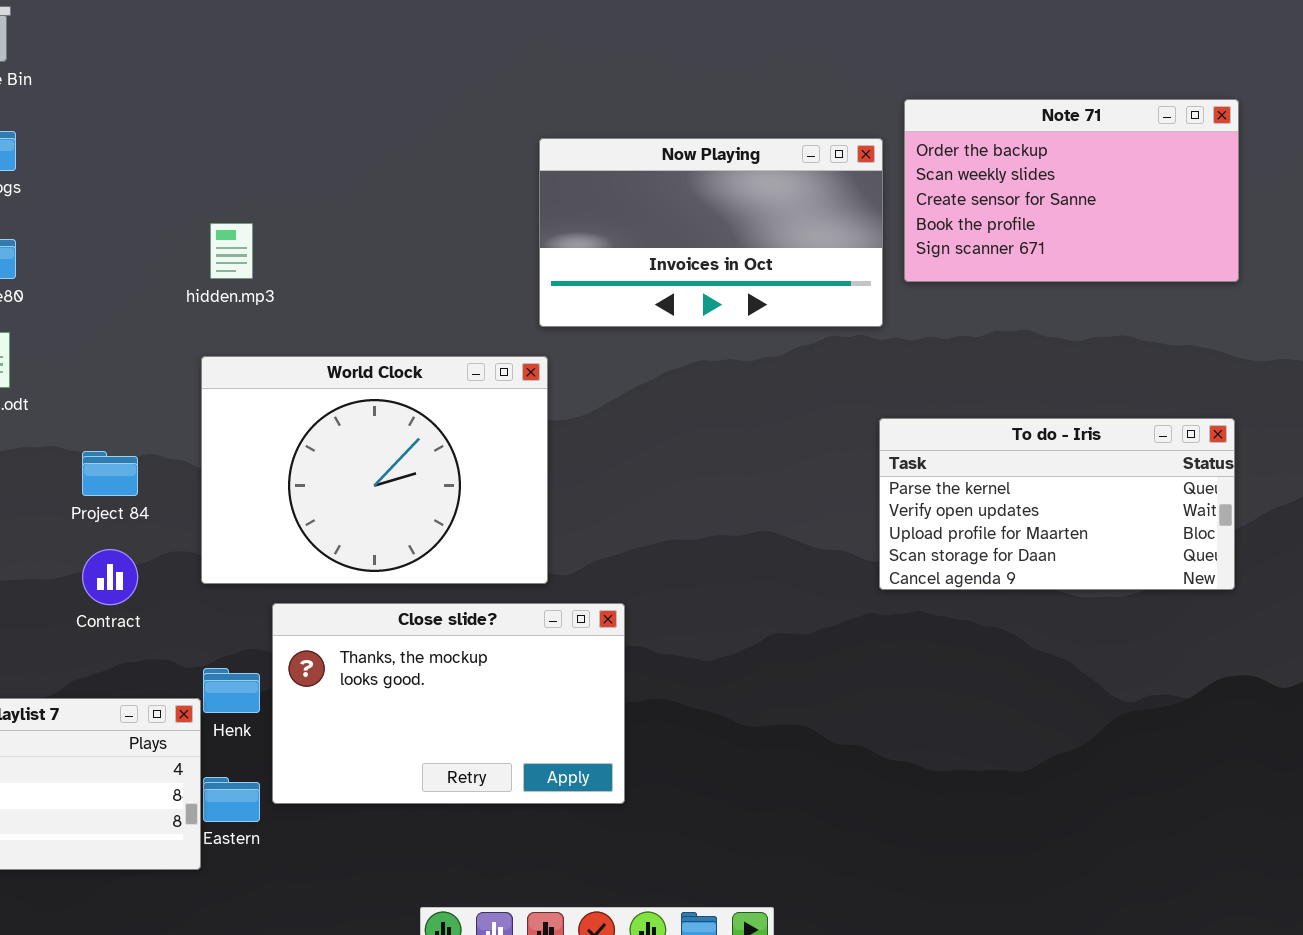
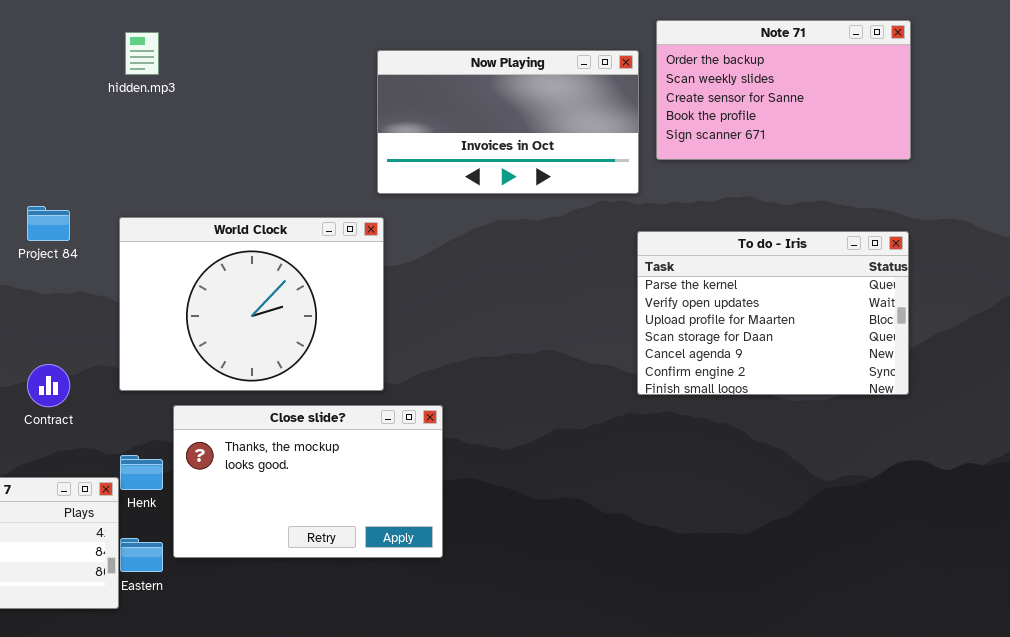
hidden.mp3: [210,223,253,279] -> [125,32,159,75], moved
To do - Iris: [879,418,1235,590] -> [637,231,909,395], resized
Project 84: [82,451,138,496] -> [27,206,70,241], moved

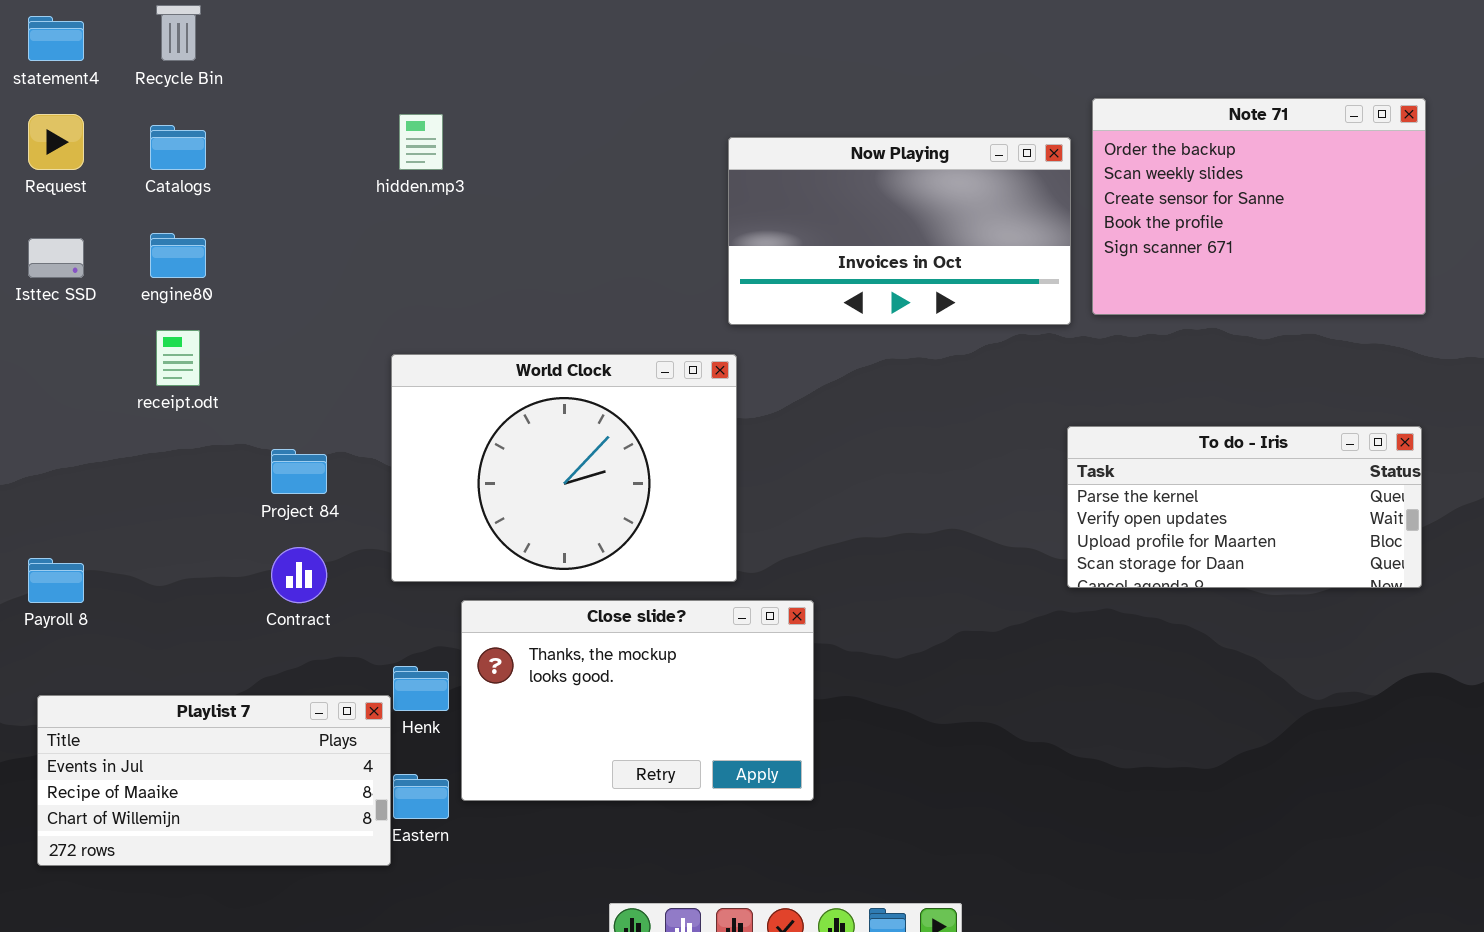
Note 71: [656,20,911,160] -> [1092,98,1426,315], resized
Project 84: [27,206,70,241] -> [271,449,327,494], moved
To do - Iris: [637,231,909,395] -> [1067,426,1422,588], resized

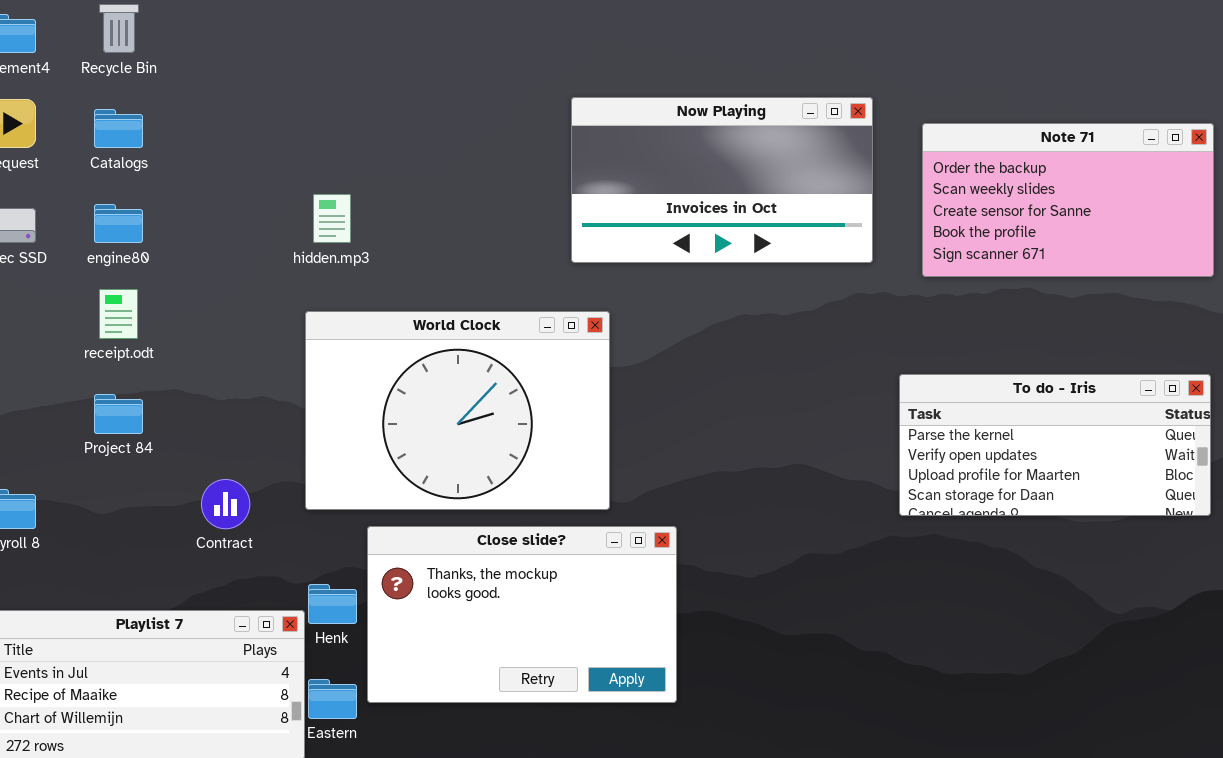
Note 71: [1092,98,1426,315] -> [922,123,1214,277], resized
hidden.mp3: [399,114,443,170] -> [313,194,351,243], moved
Now Playing: [728,137,1071,325] -> [571,97,873,263], moved
Project 84: [271,449,327,494] -> [94,394,143,434], moved

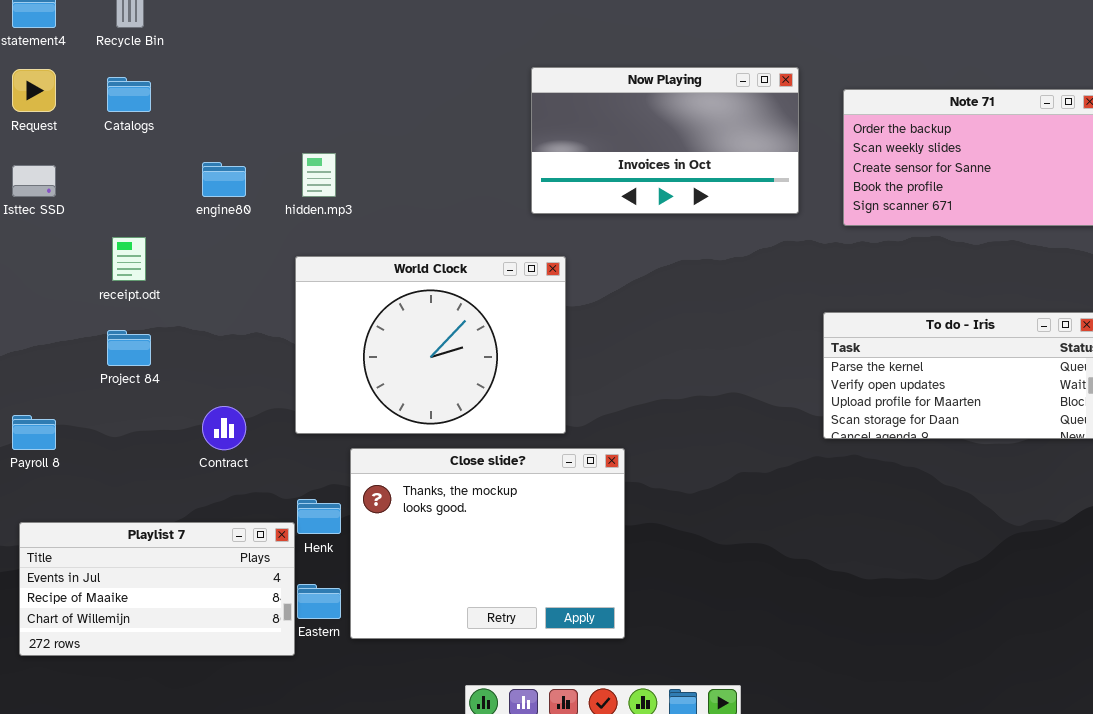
engine80: [94,204,143,243] -> [202,162,246,197], moved
Close slide?: [367,526,677,703] -> [350,448,625,639], resized

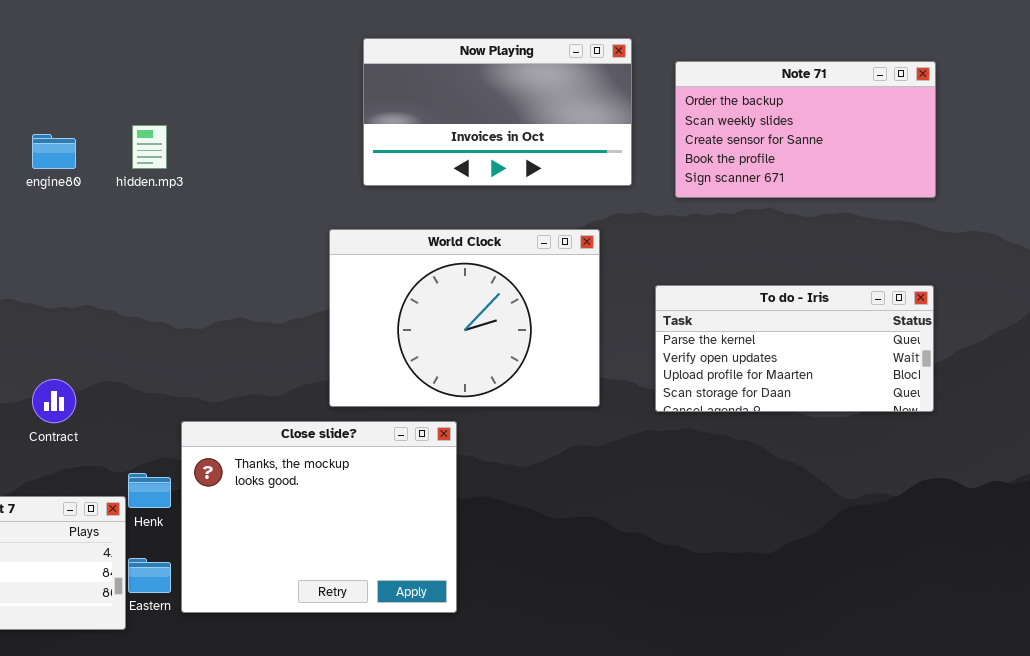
World Clock: [295,256,566,434] -> [329,229,600,407], moved

